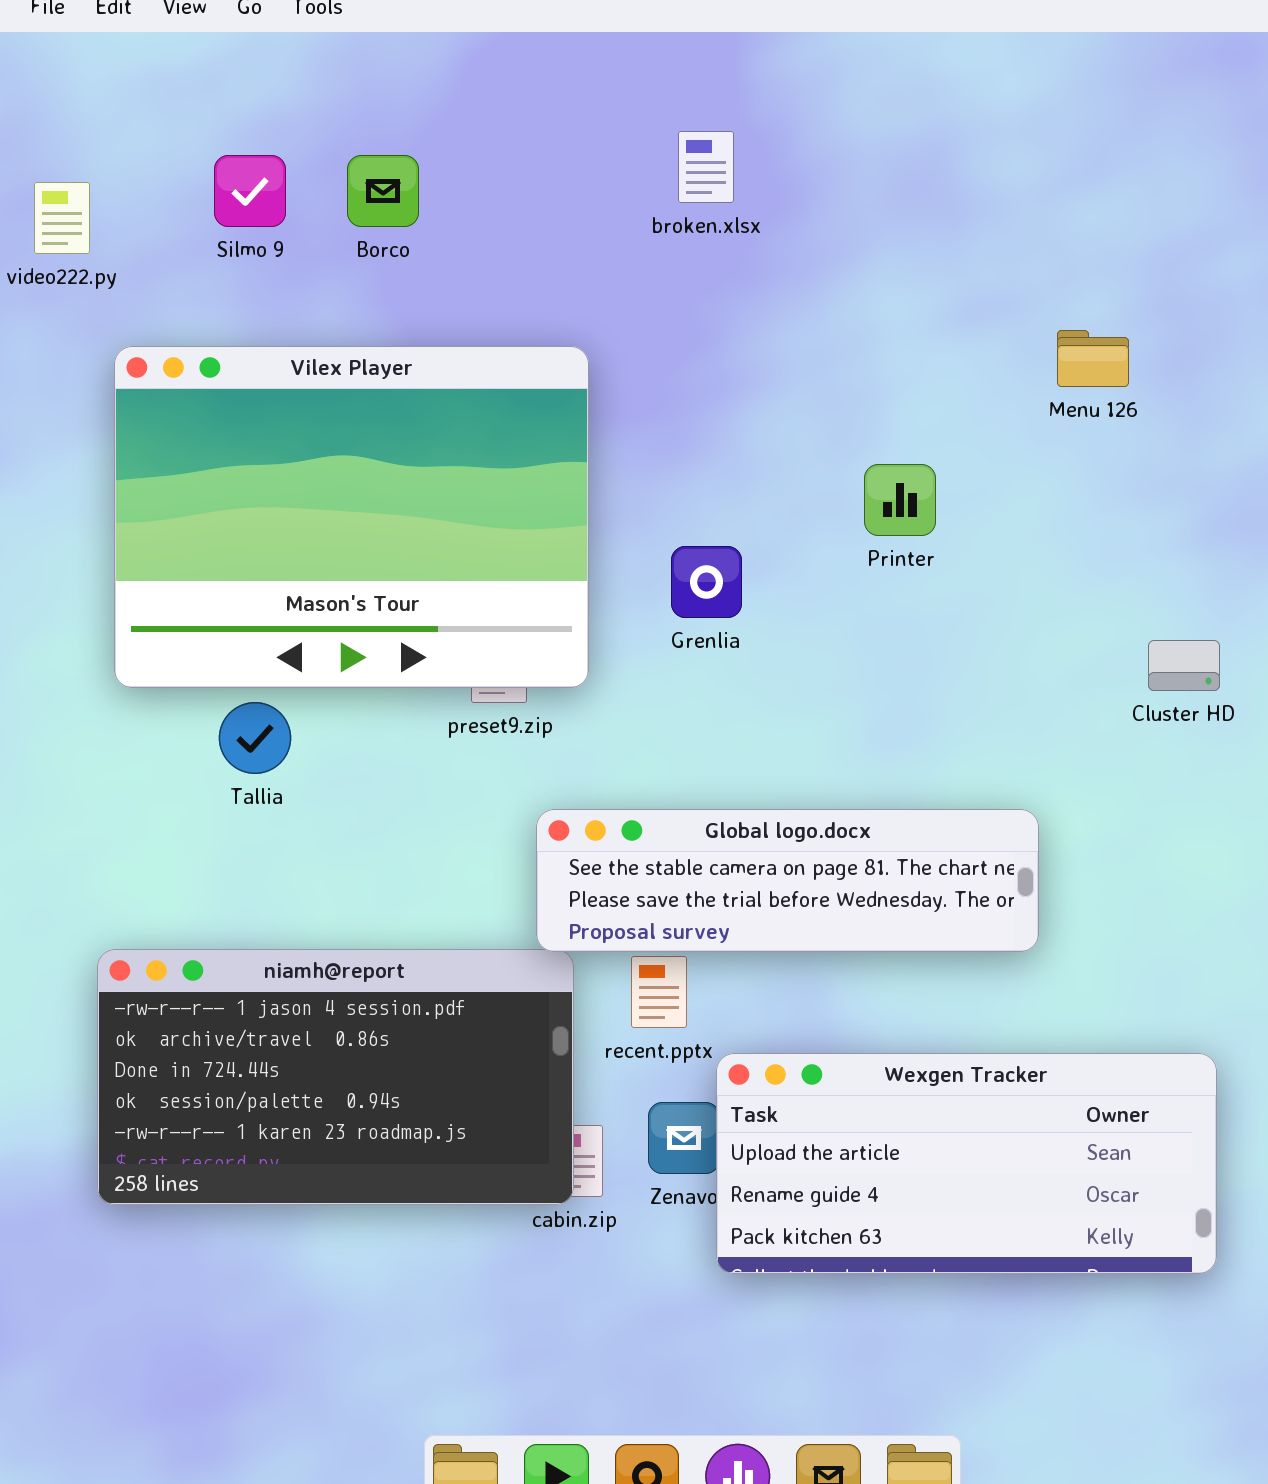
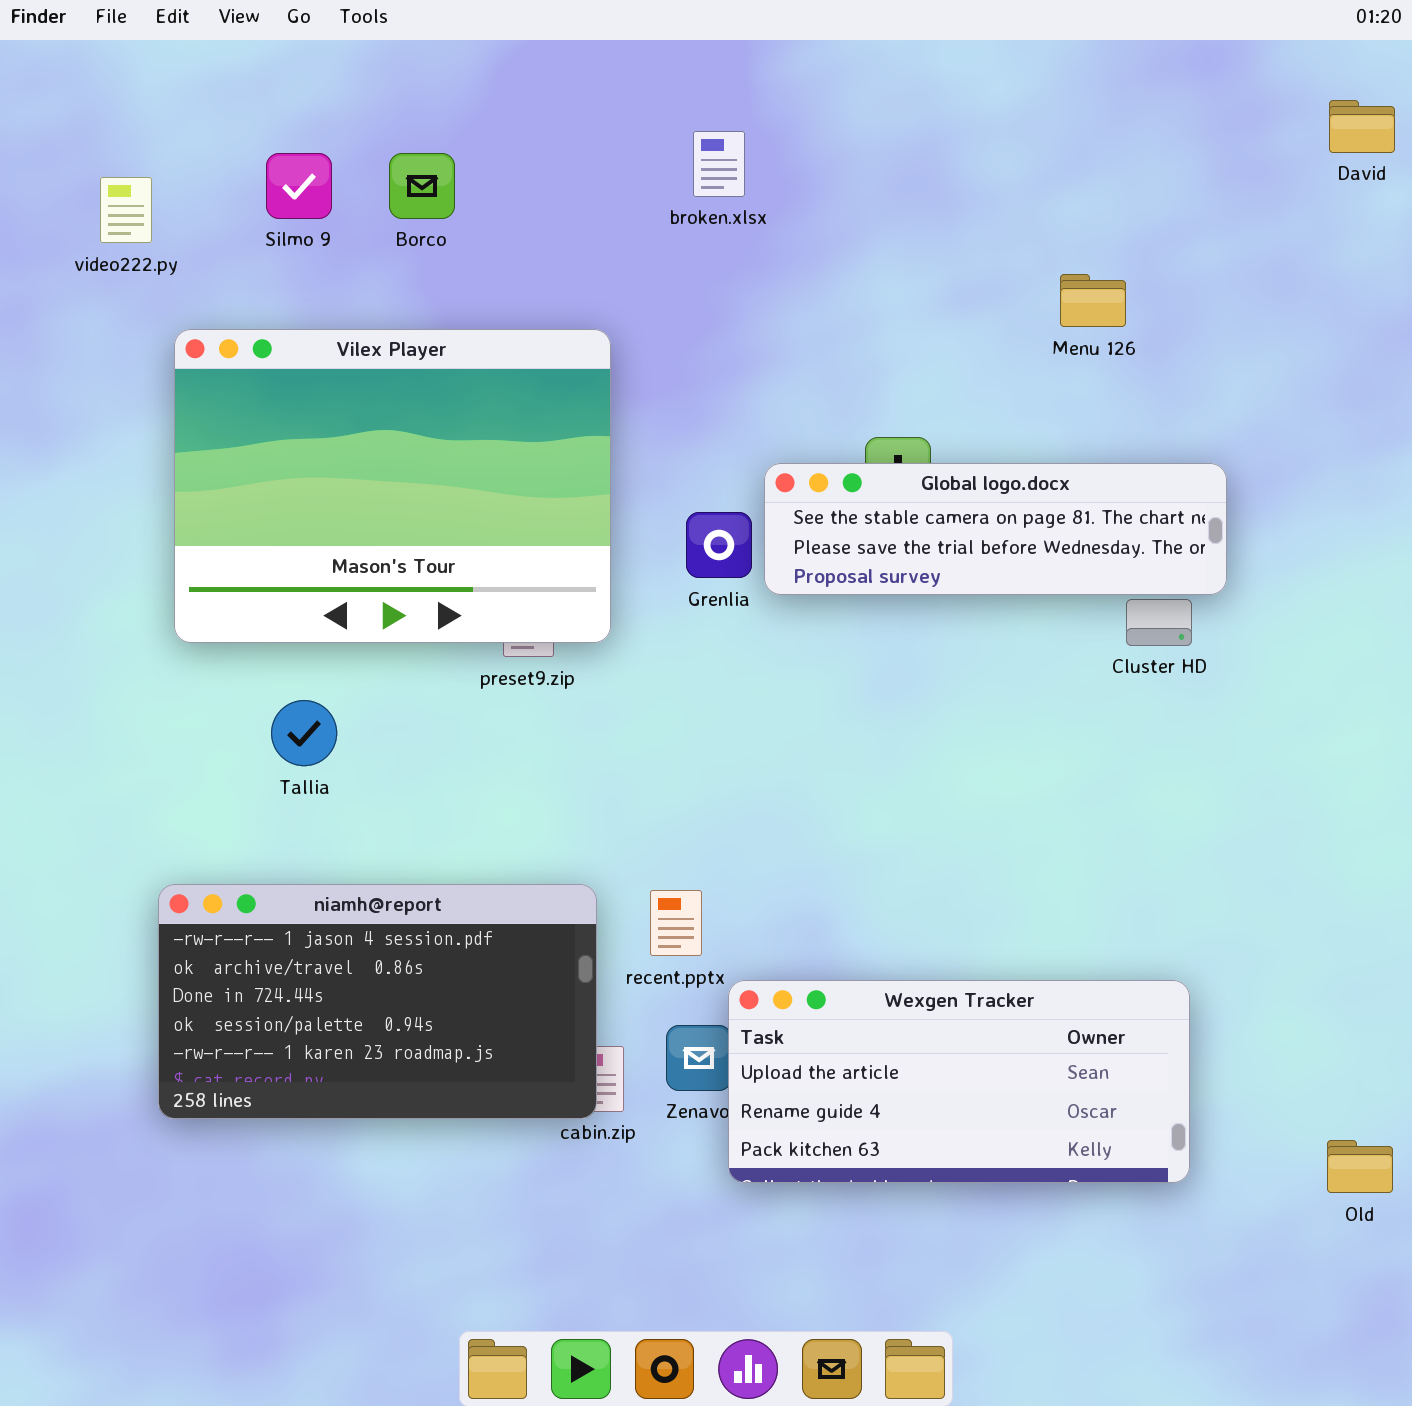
Menu 126: [1057,330,1129,387] -> [1060,274,1126,327], moved
Tallia: [219,702,291,774] -> [271,700,337,766], moved
Global logo.docx: [536,809,1039,952] -> [764,463,1227,595], moved

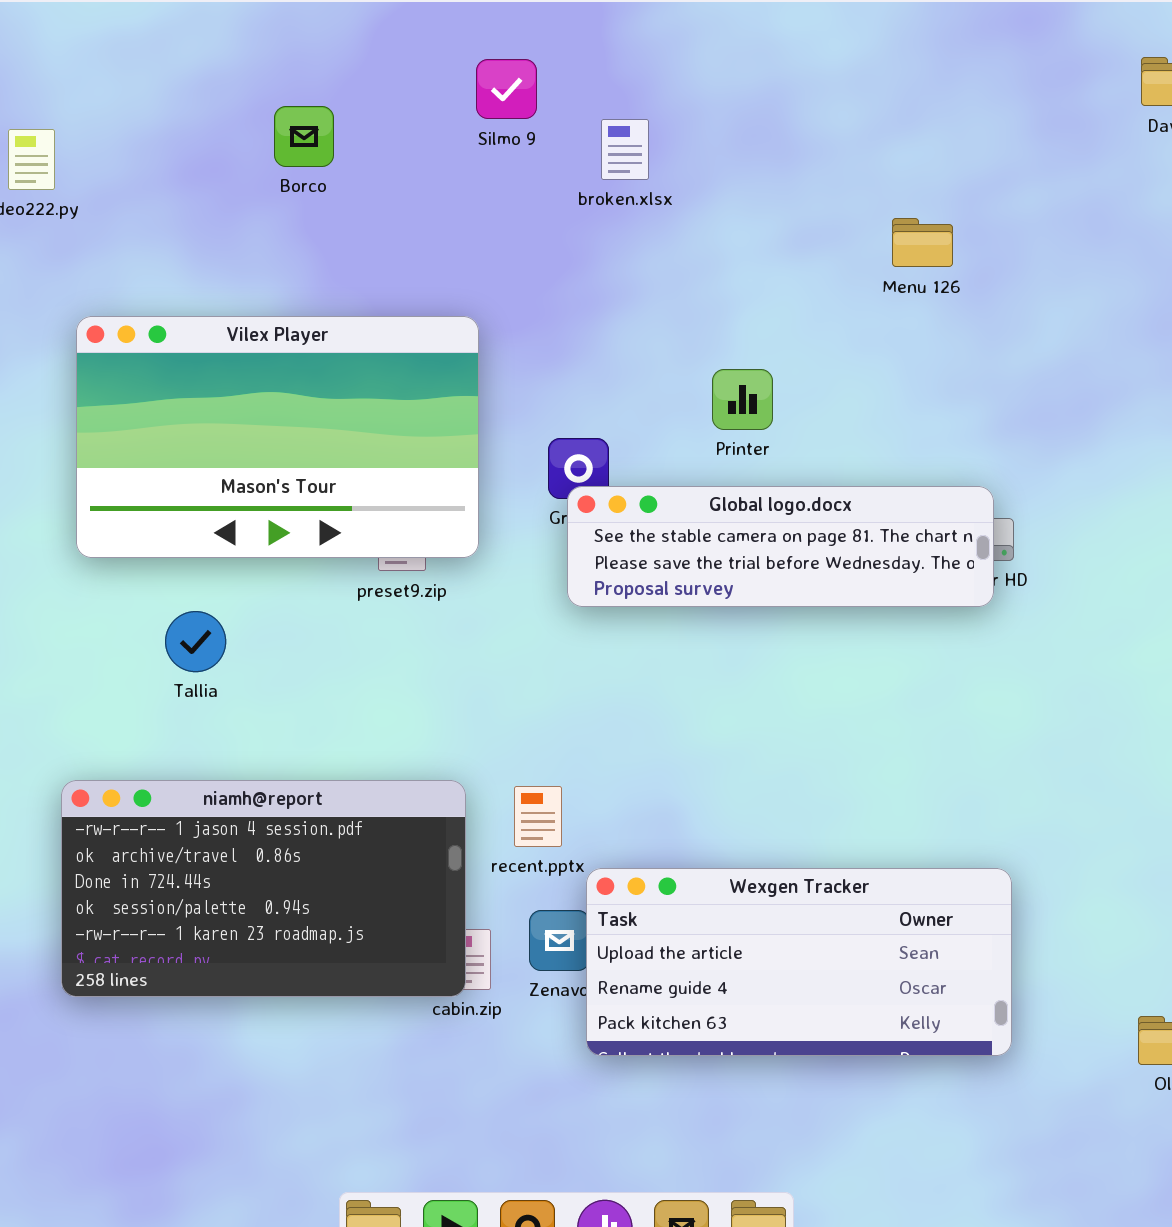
broken.xlsx: [693,131,745,197] -> [601,119,649,180], moved
Silmo 9: [266,153,332,219] -> [476,59,537,119], moved
Vilex Player: [174,329,611,643] -> [76,316,479,558], resized
Global logo.docx: [764,463,1227,595] -> [567,486,994,607], moved

